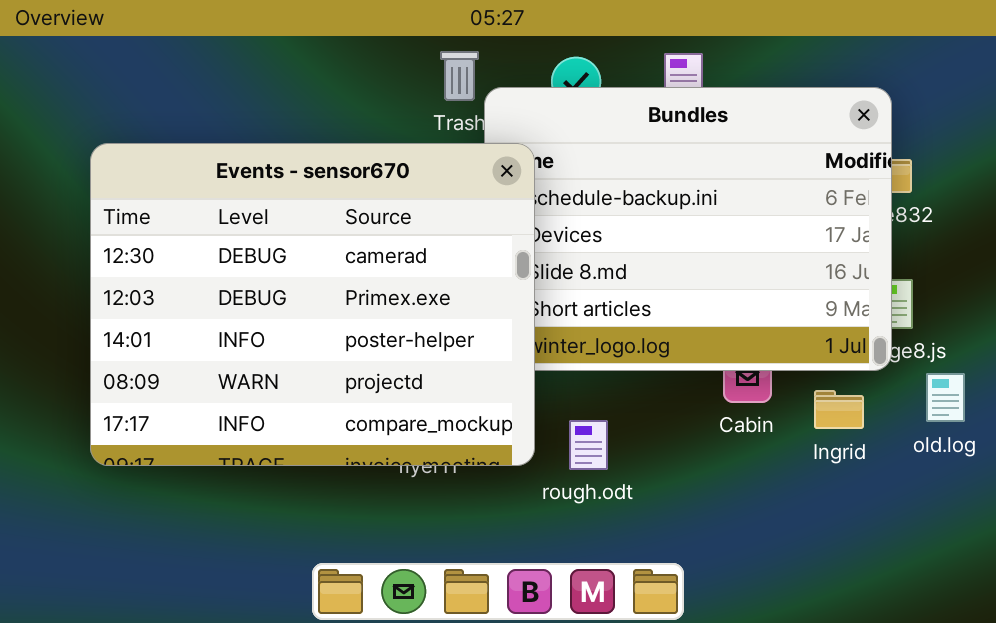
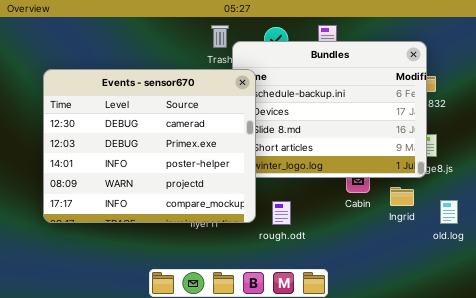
old.log: [926,373,965,422] -> [440,200,458,224], moved

